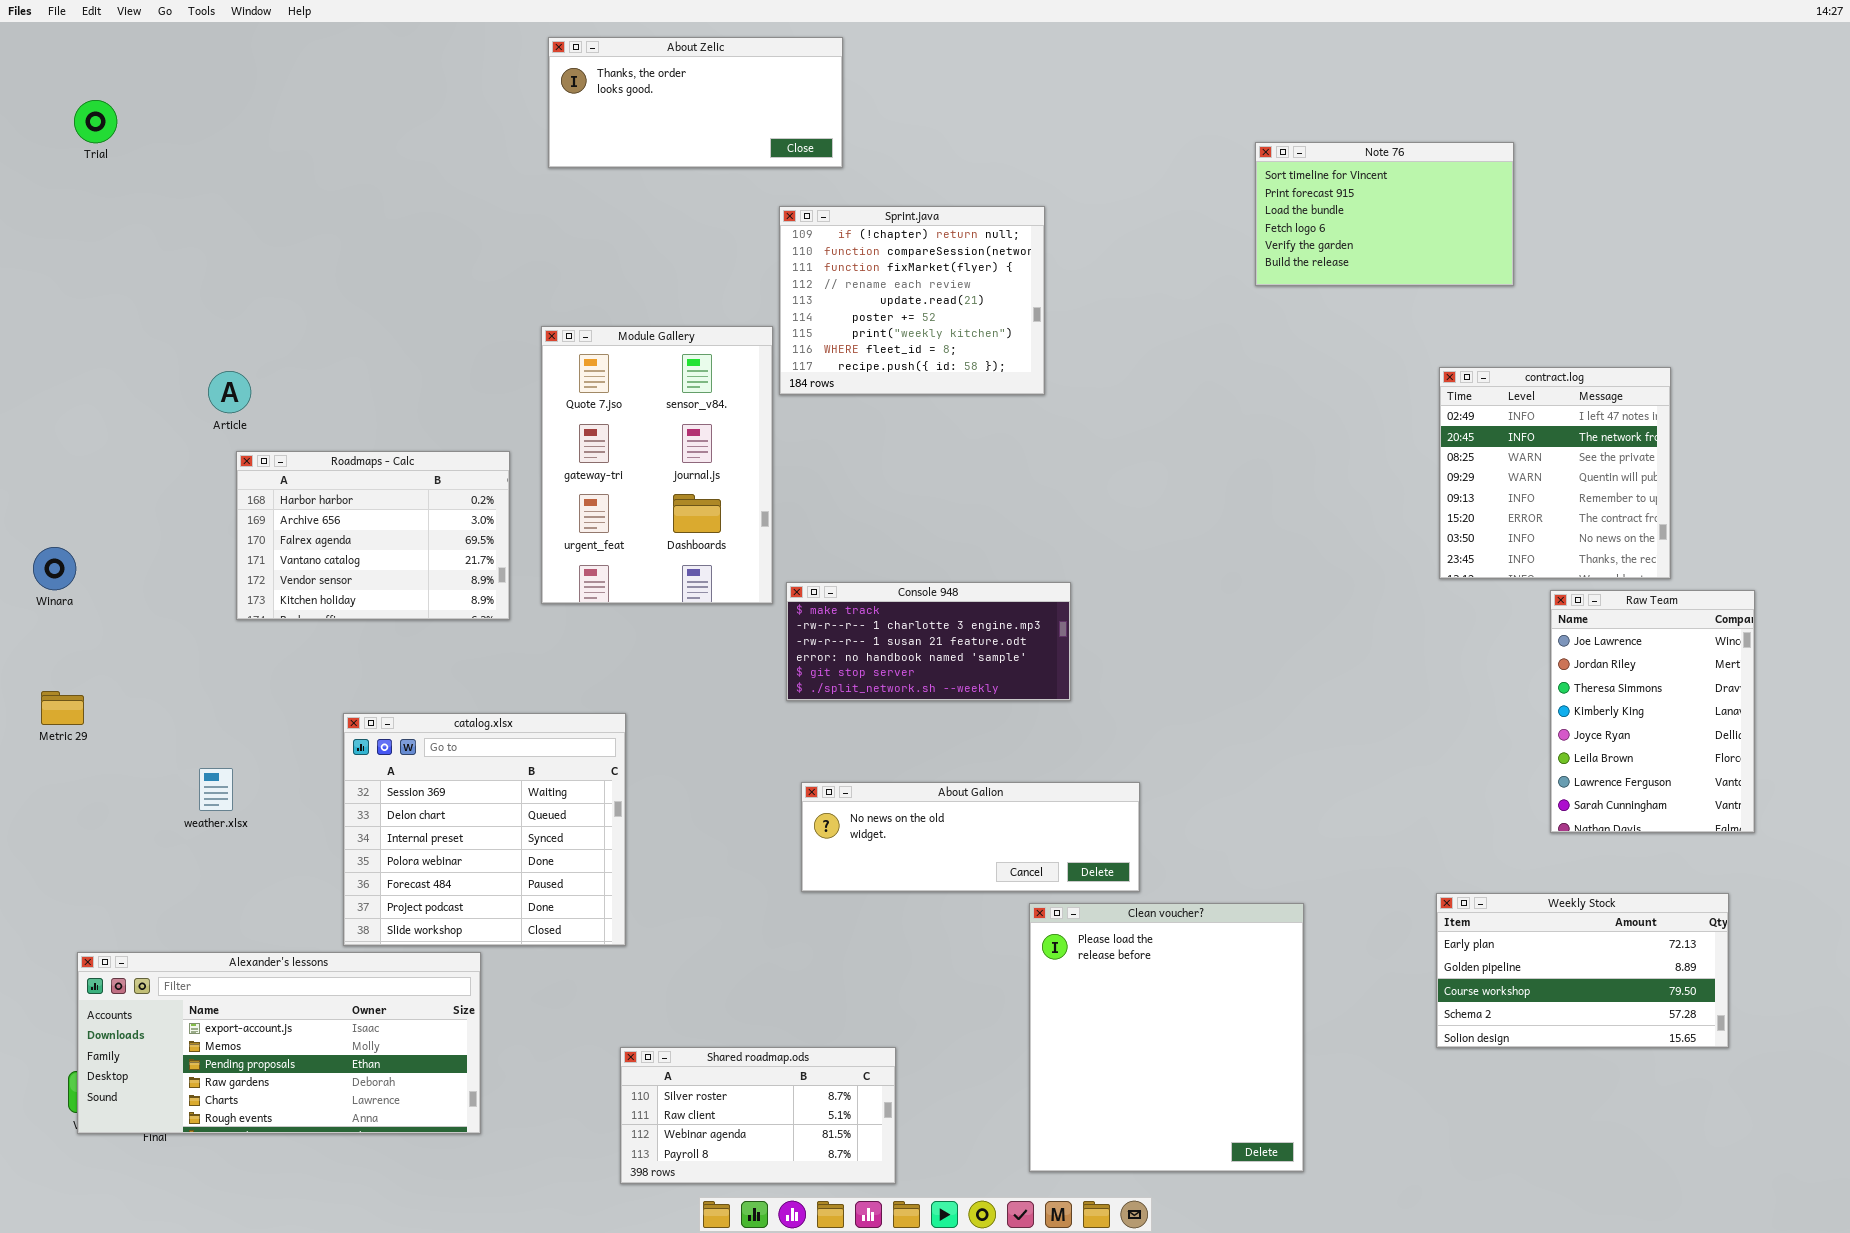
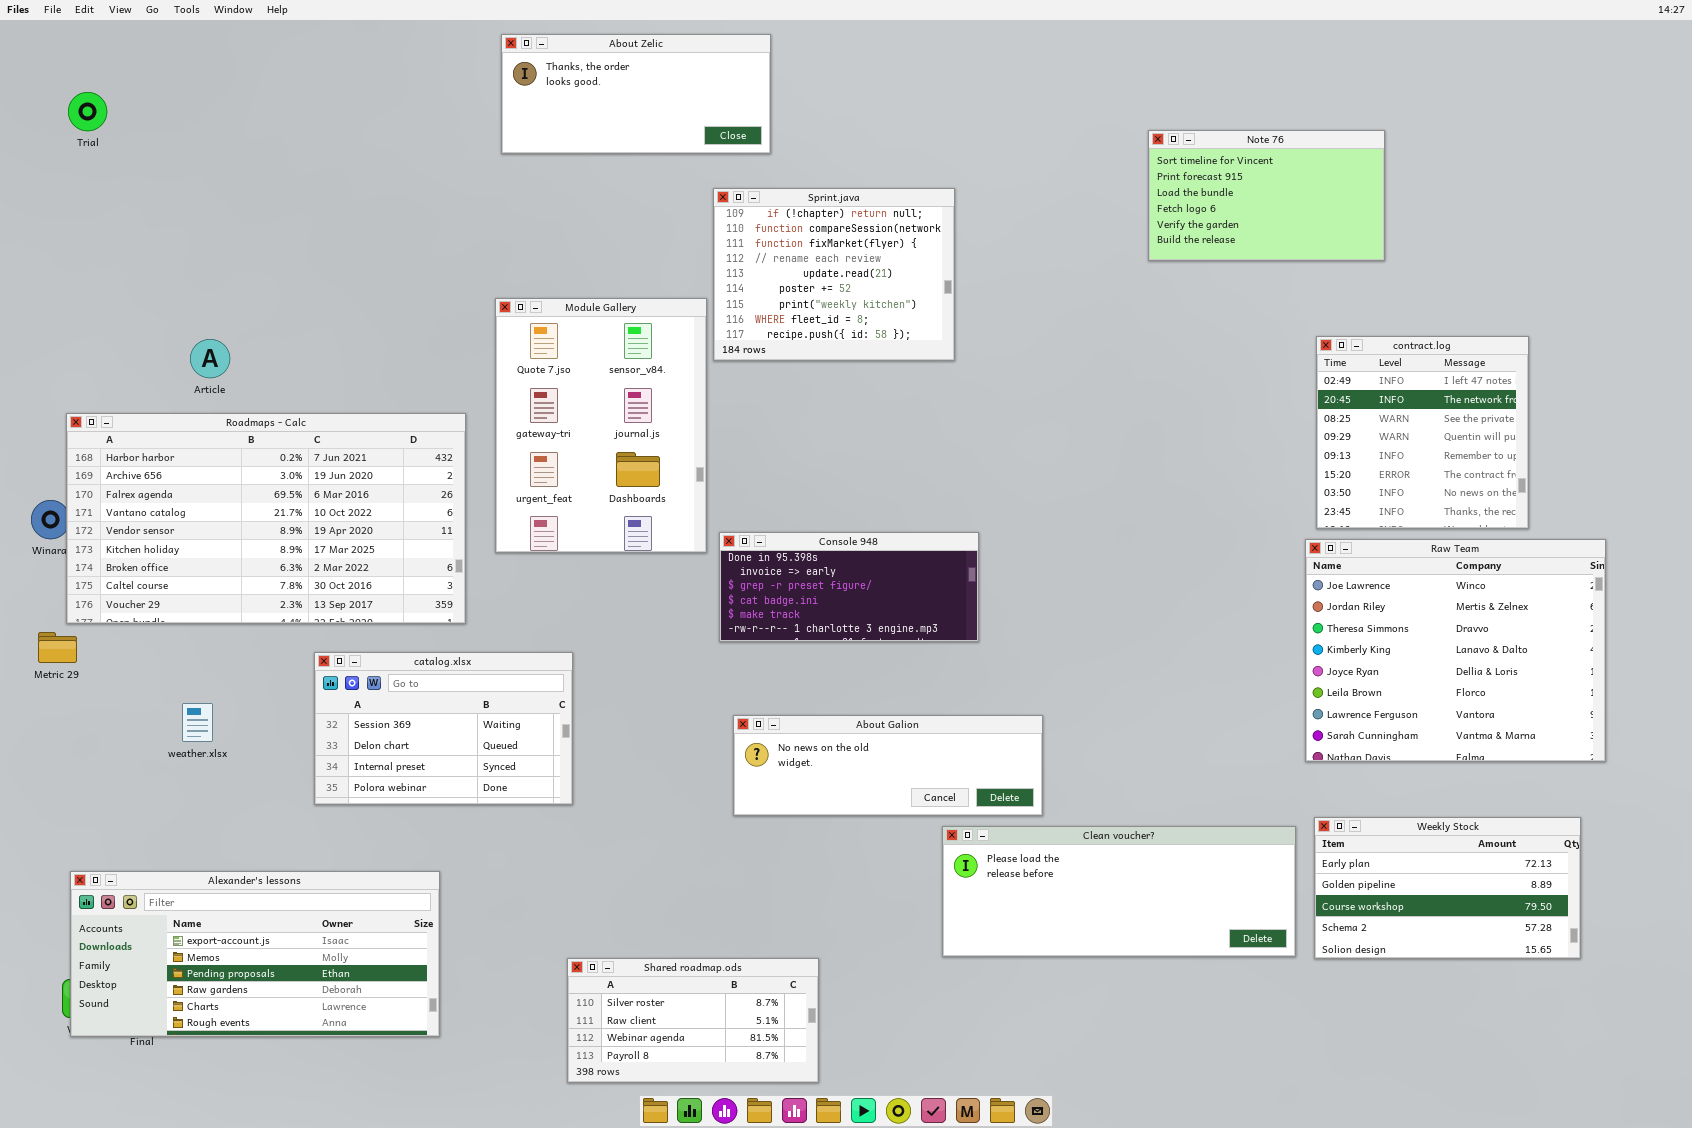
Roadmaps - Calc: [236,451,510,620] -> [66,413,466,624], resized
Console 948: [786,582,1071,701] -> [719,532,979,642], scrolled up 4 rows
Raw Team: [1550,590,1755,833] -> [1305,539,1606,762], resized
catalog.xlsx: [343,713,626,946] -> [314,652,573,805], resized
Clean voucher?: [1029,903,1304,1172] -> [942,826,1296,957], resized

